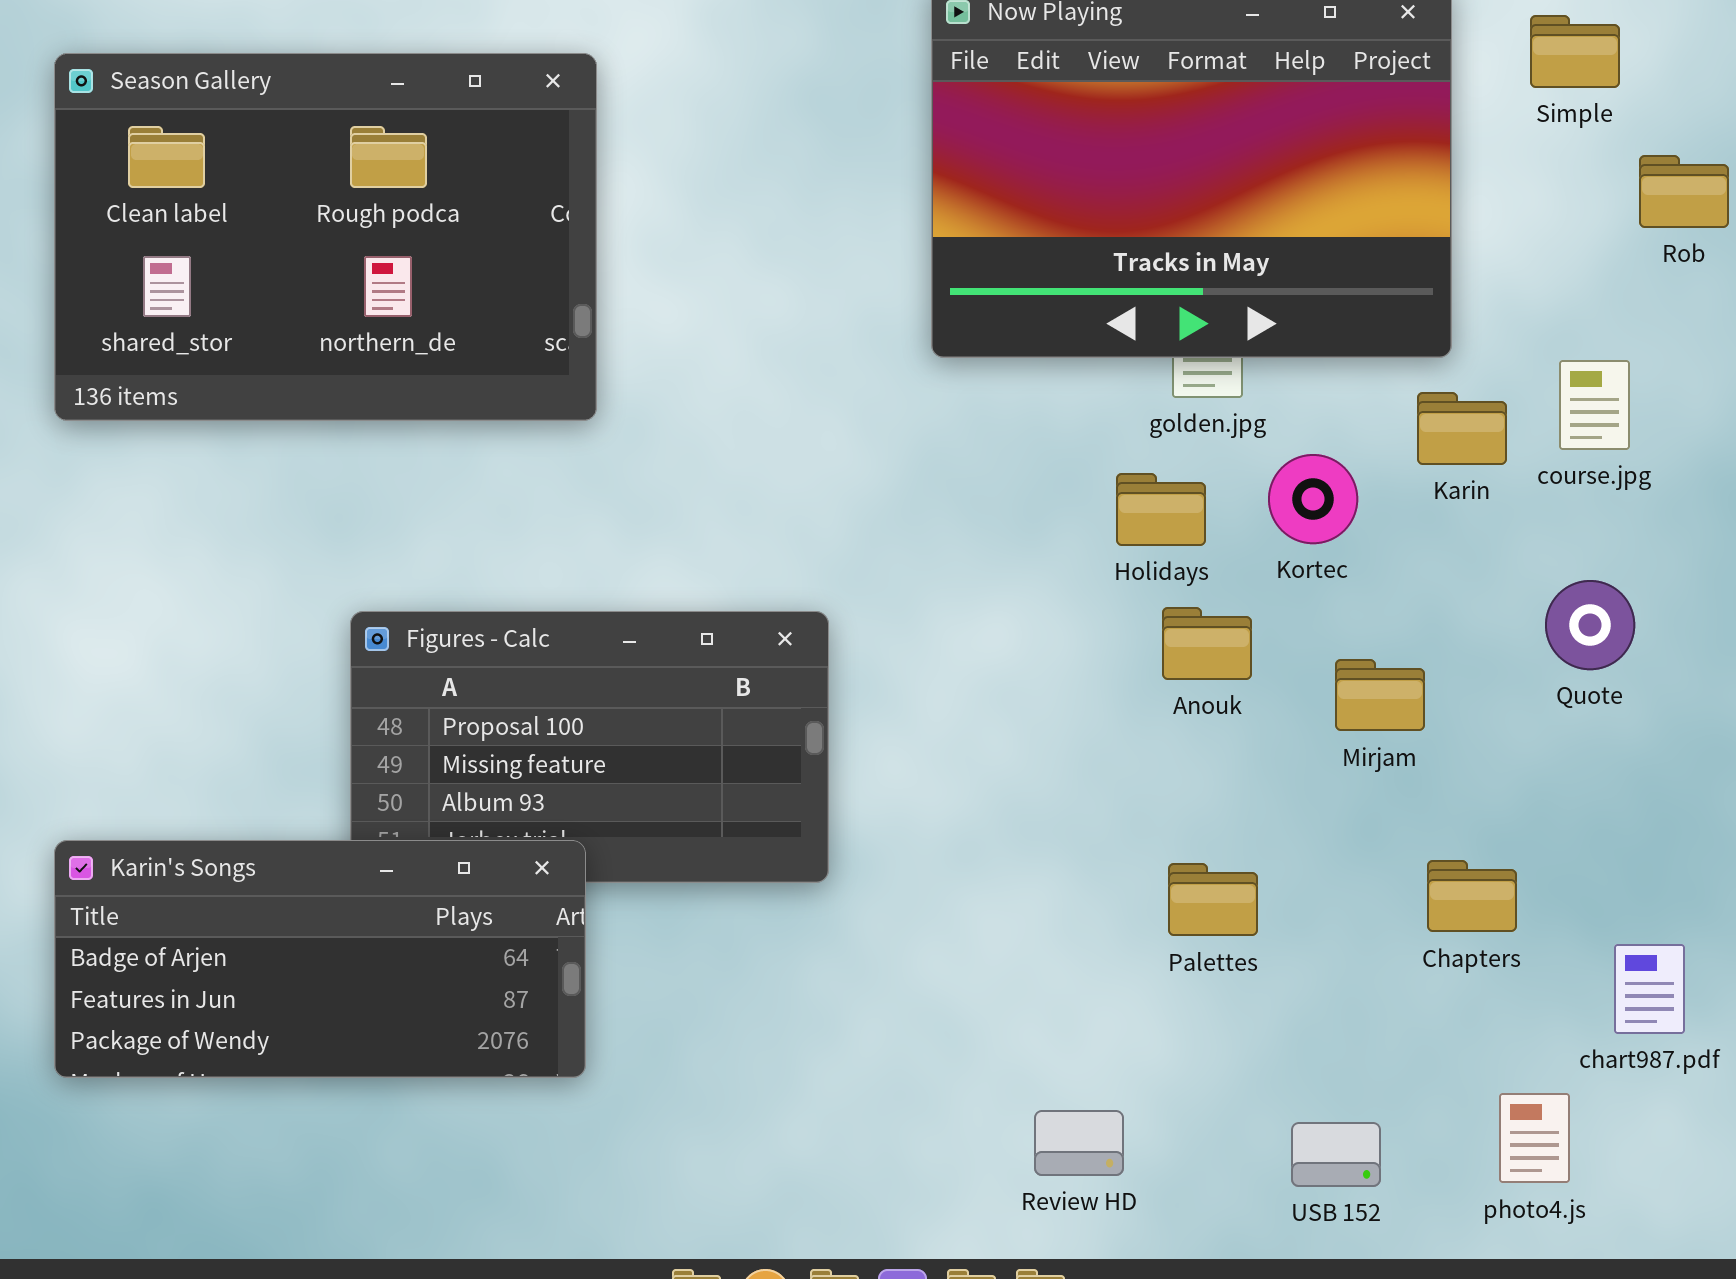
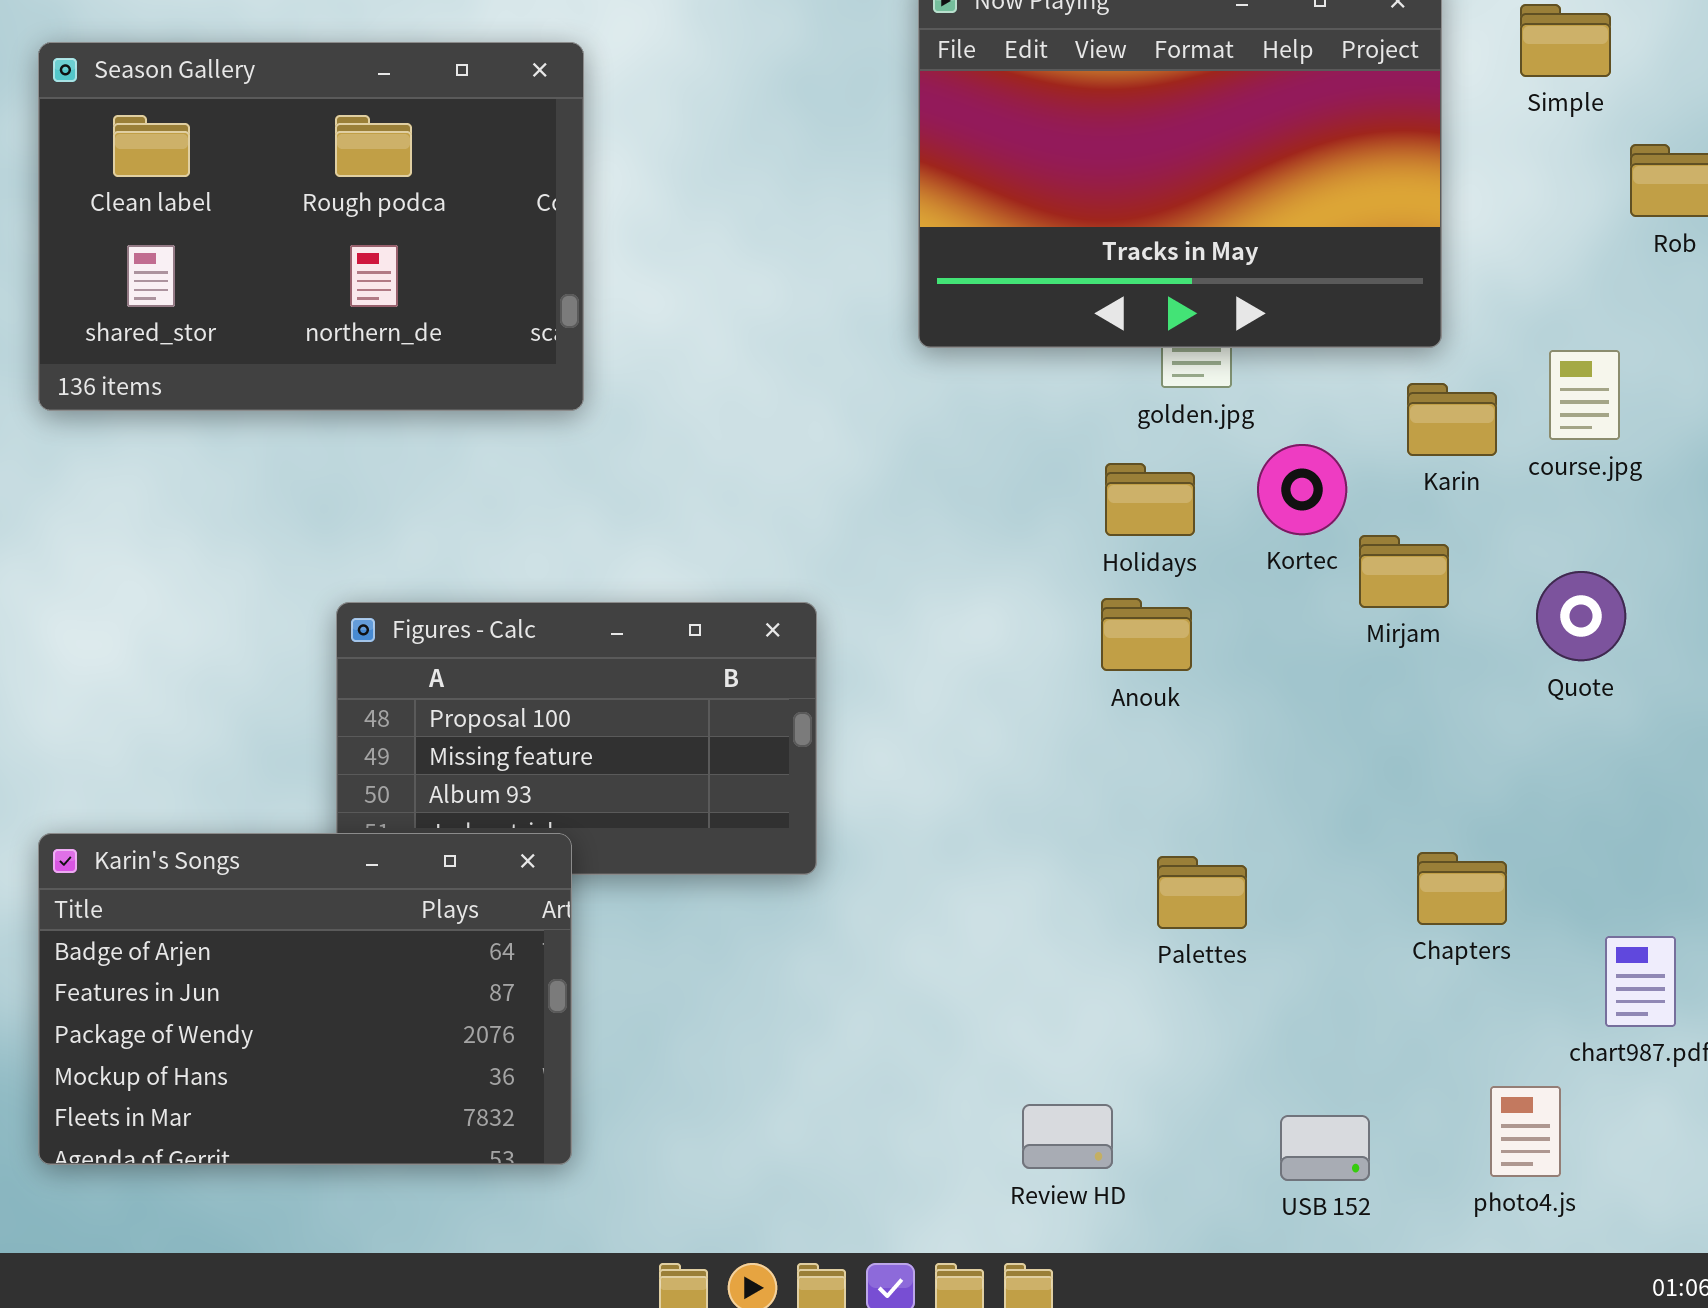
Anouk: [1162,607,1252,680] -> [1101,598,1192,671], moved
Mirjam: [1335,659,1425,731] -> [1359,535,1449,608], moved
Karin's Songs: [54,840,586,1078] -> [38,833,572,1165], resized

